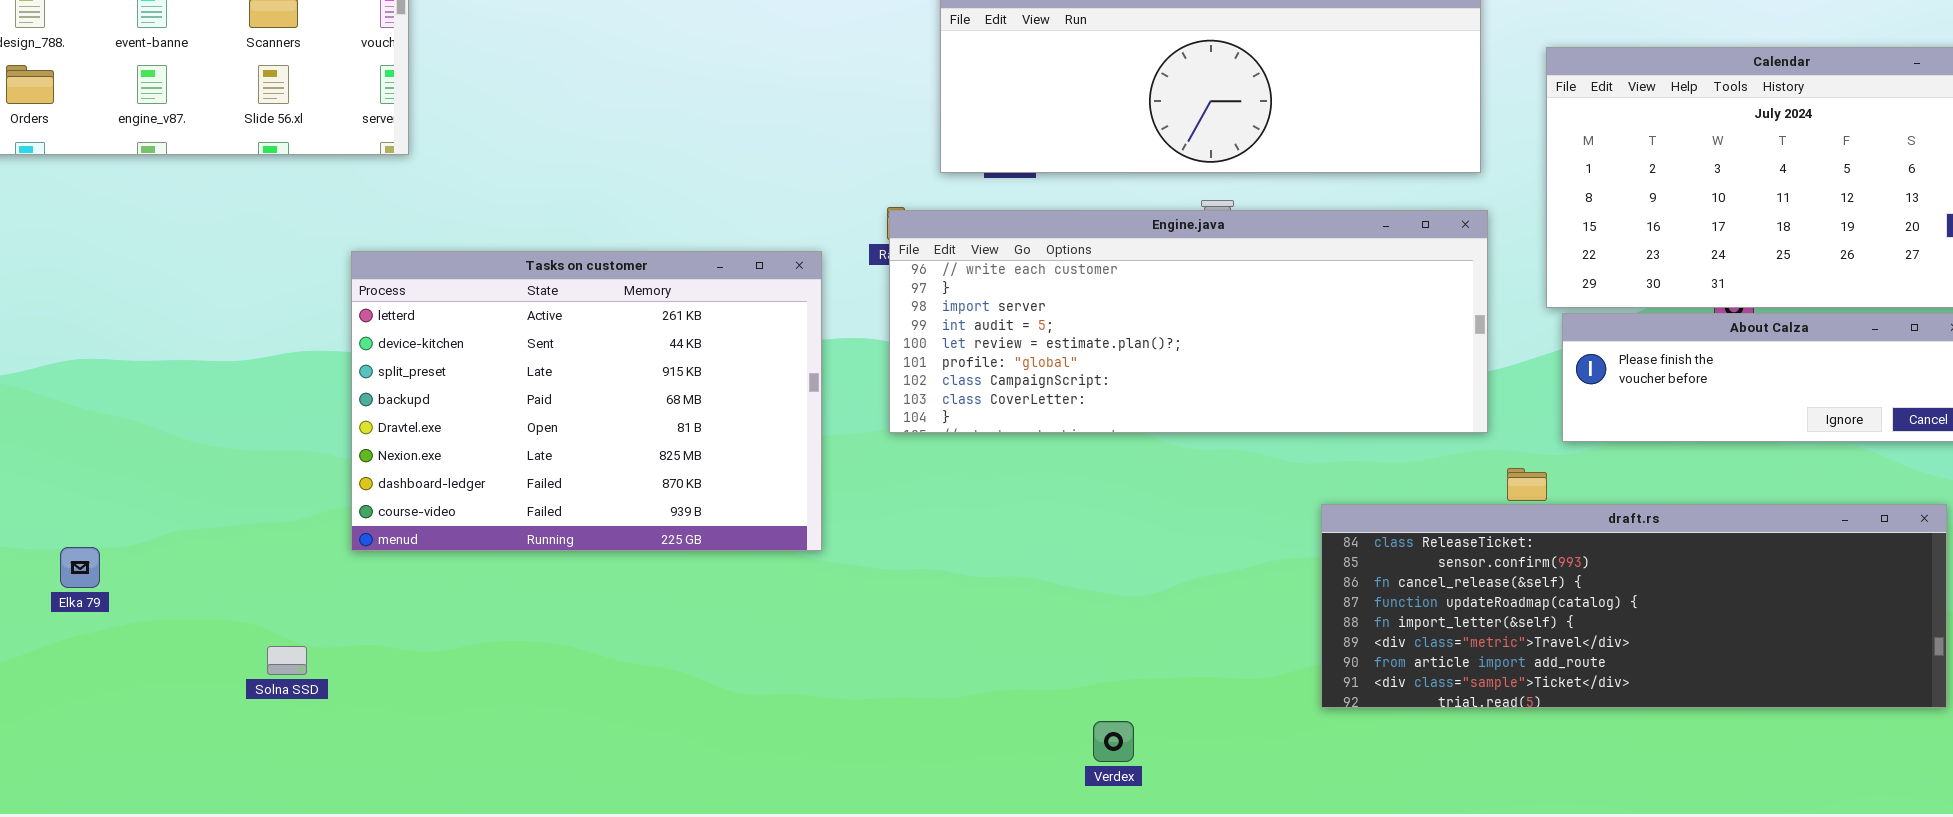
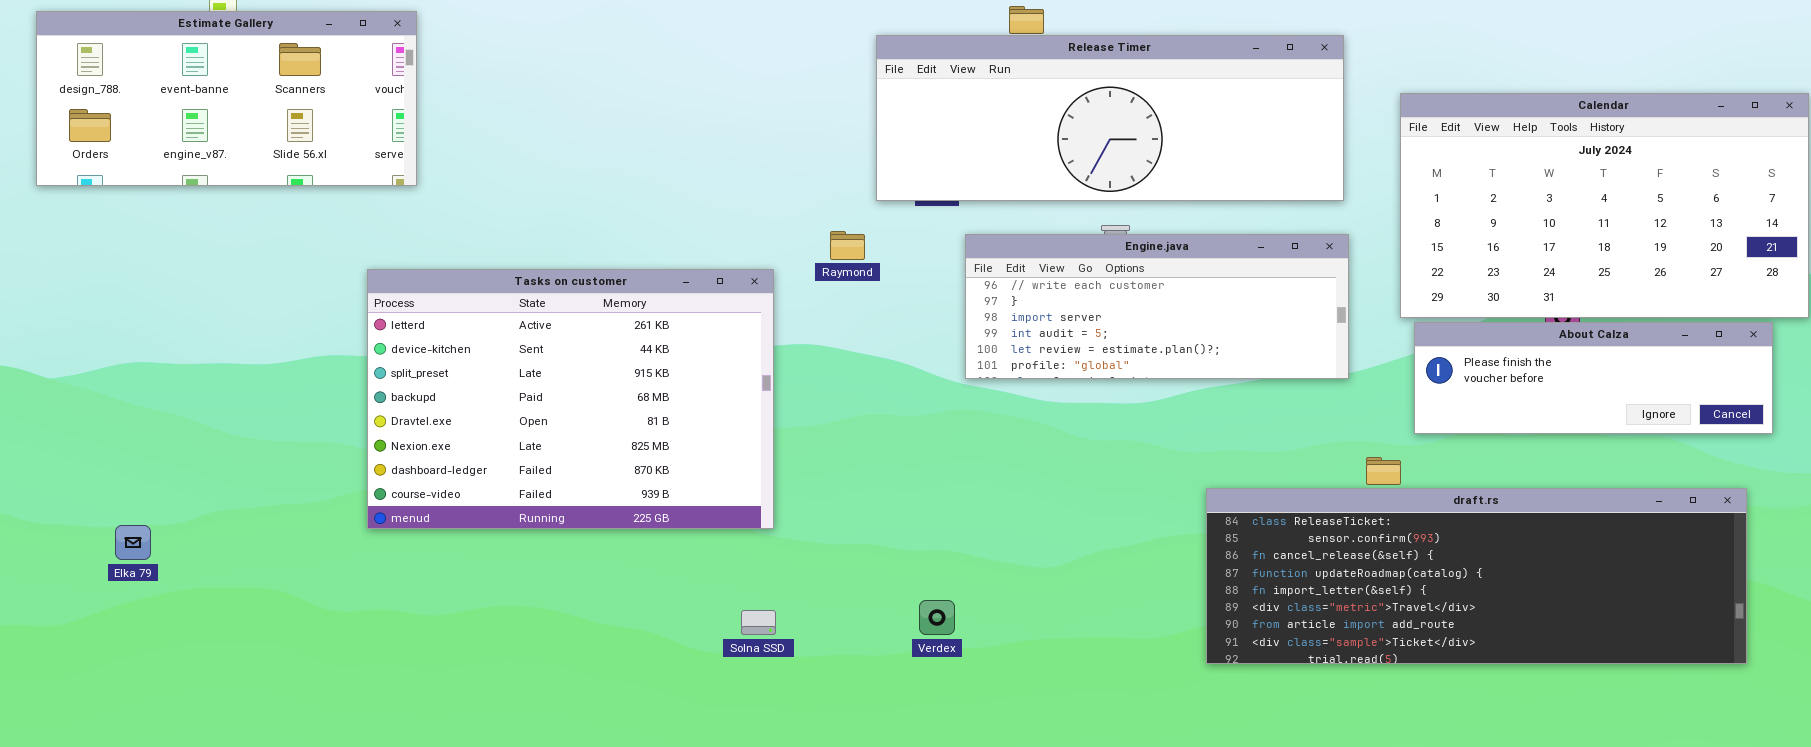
Engine.java: [889,210,1488,433] -> [965,234,1349,379], resized
Solna SSD: [267,646,307,675] -> [741,610,776,635], moved
Verdex: [1093,721,1134,762] -> [919,600,955,635], moved

